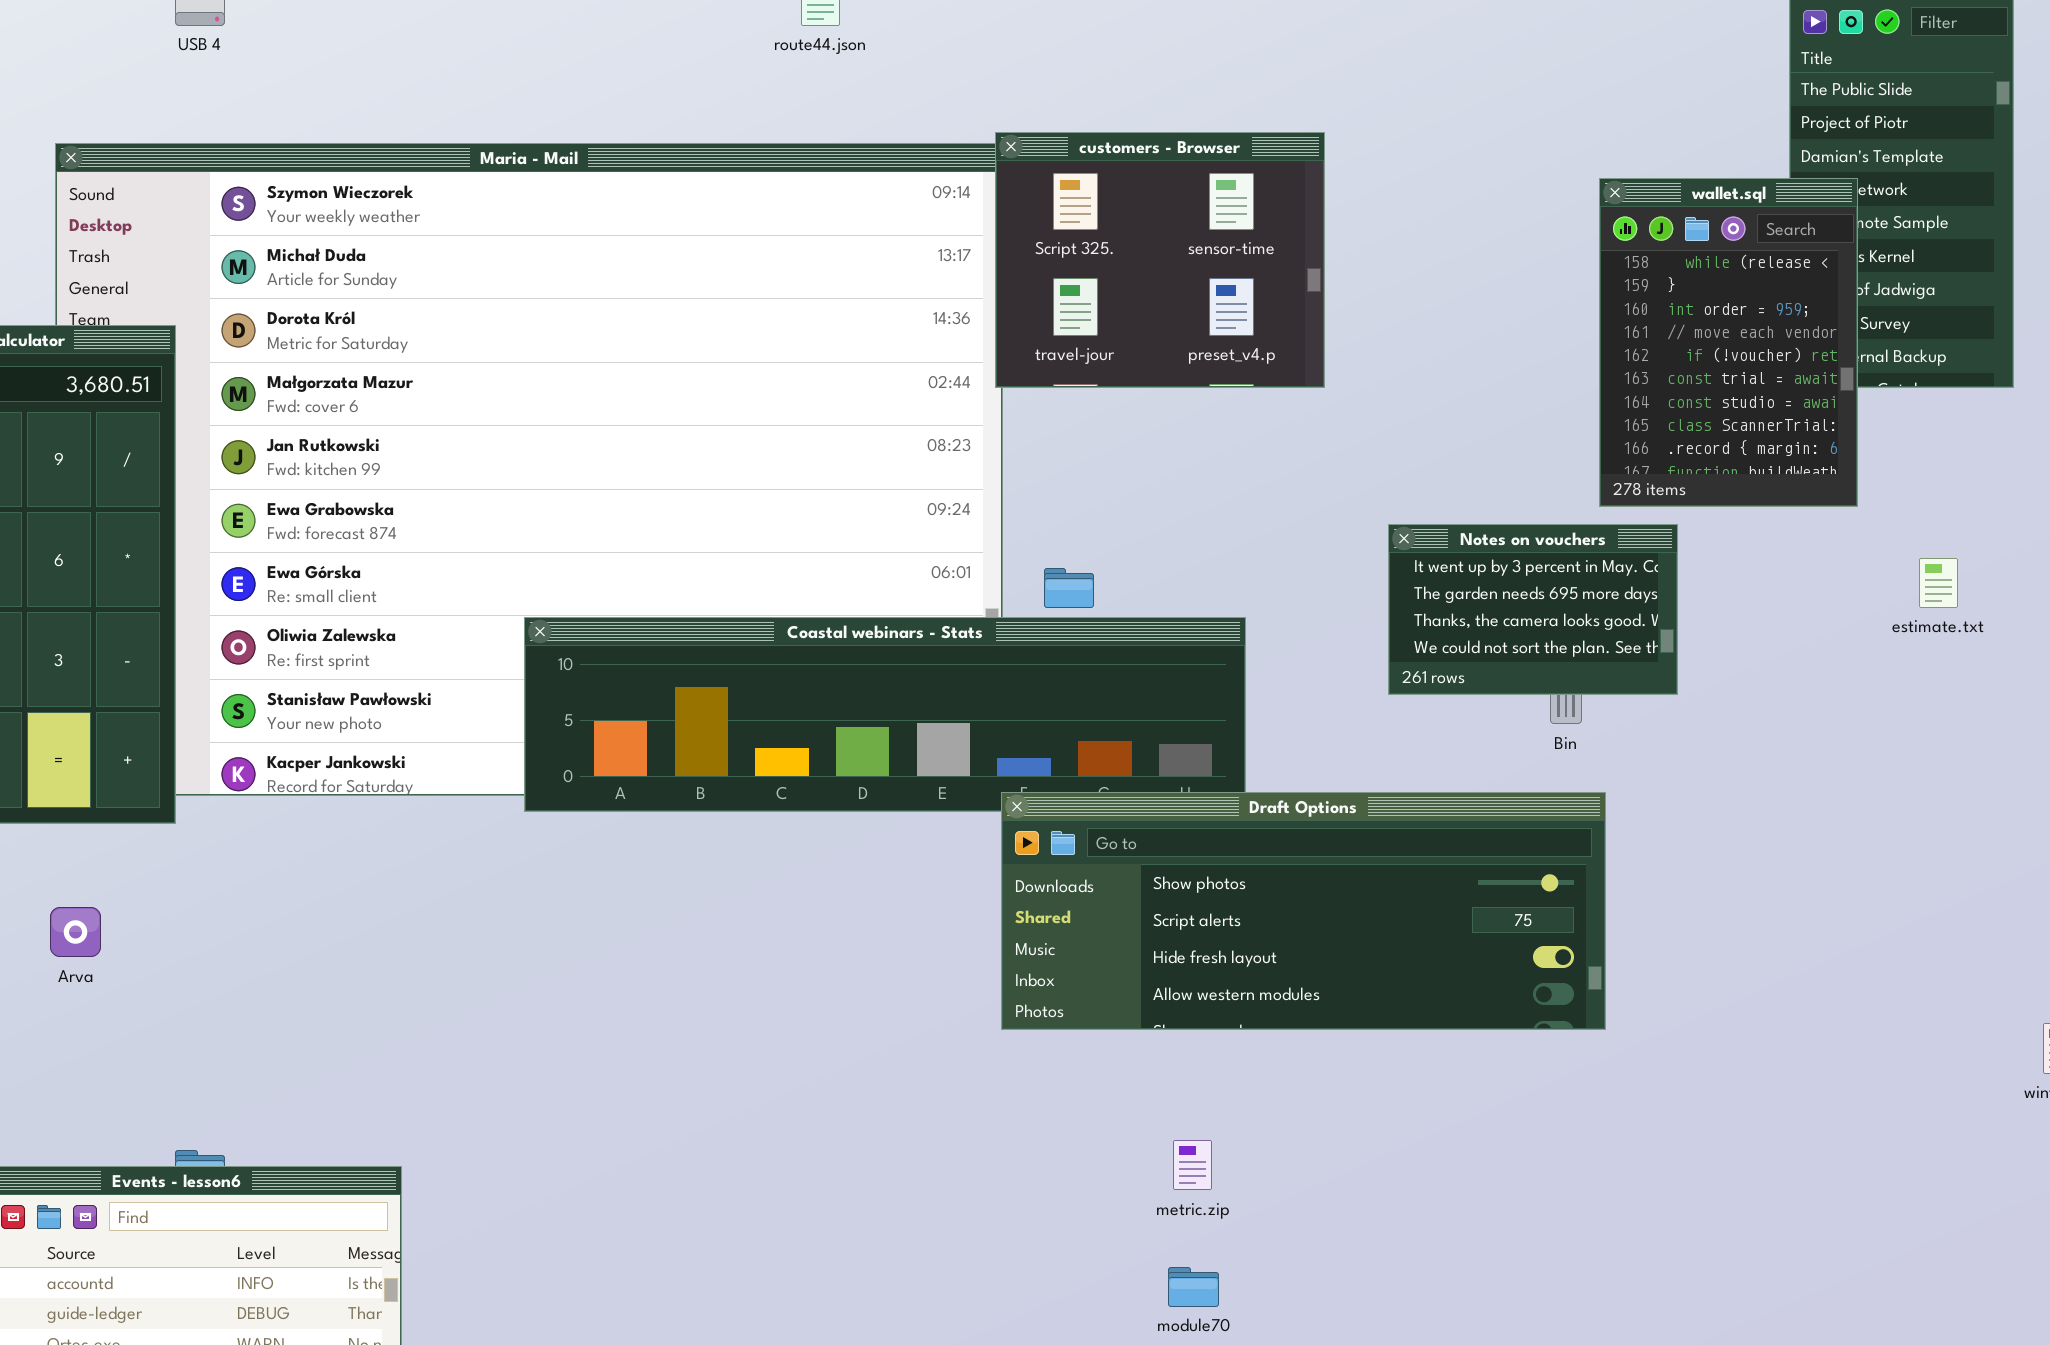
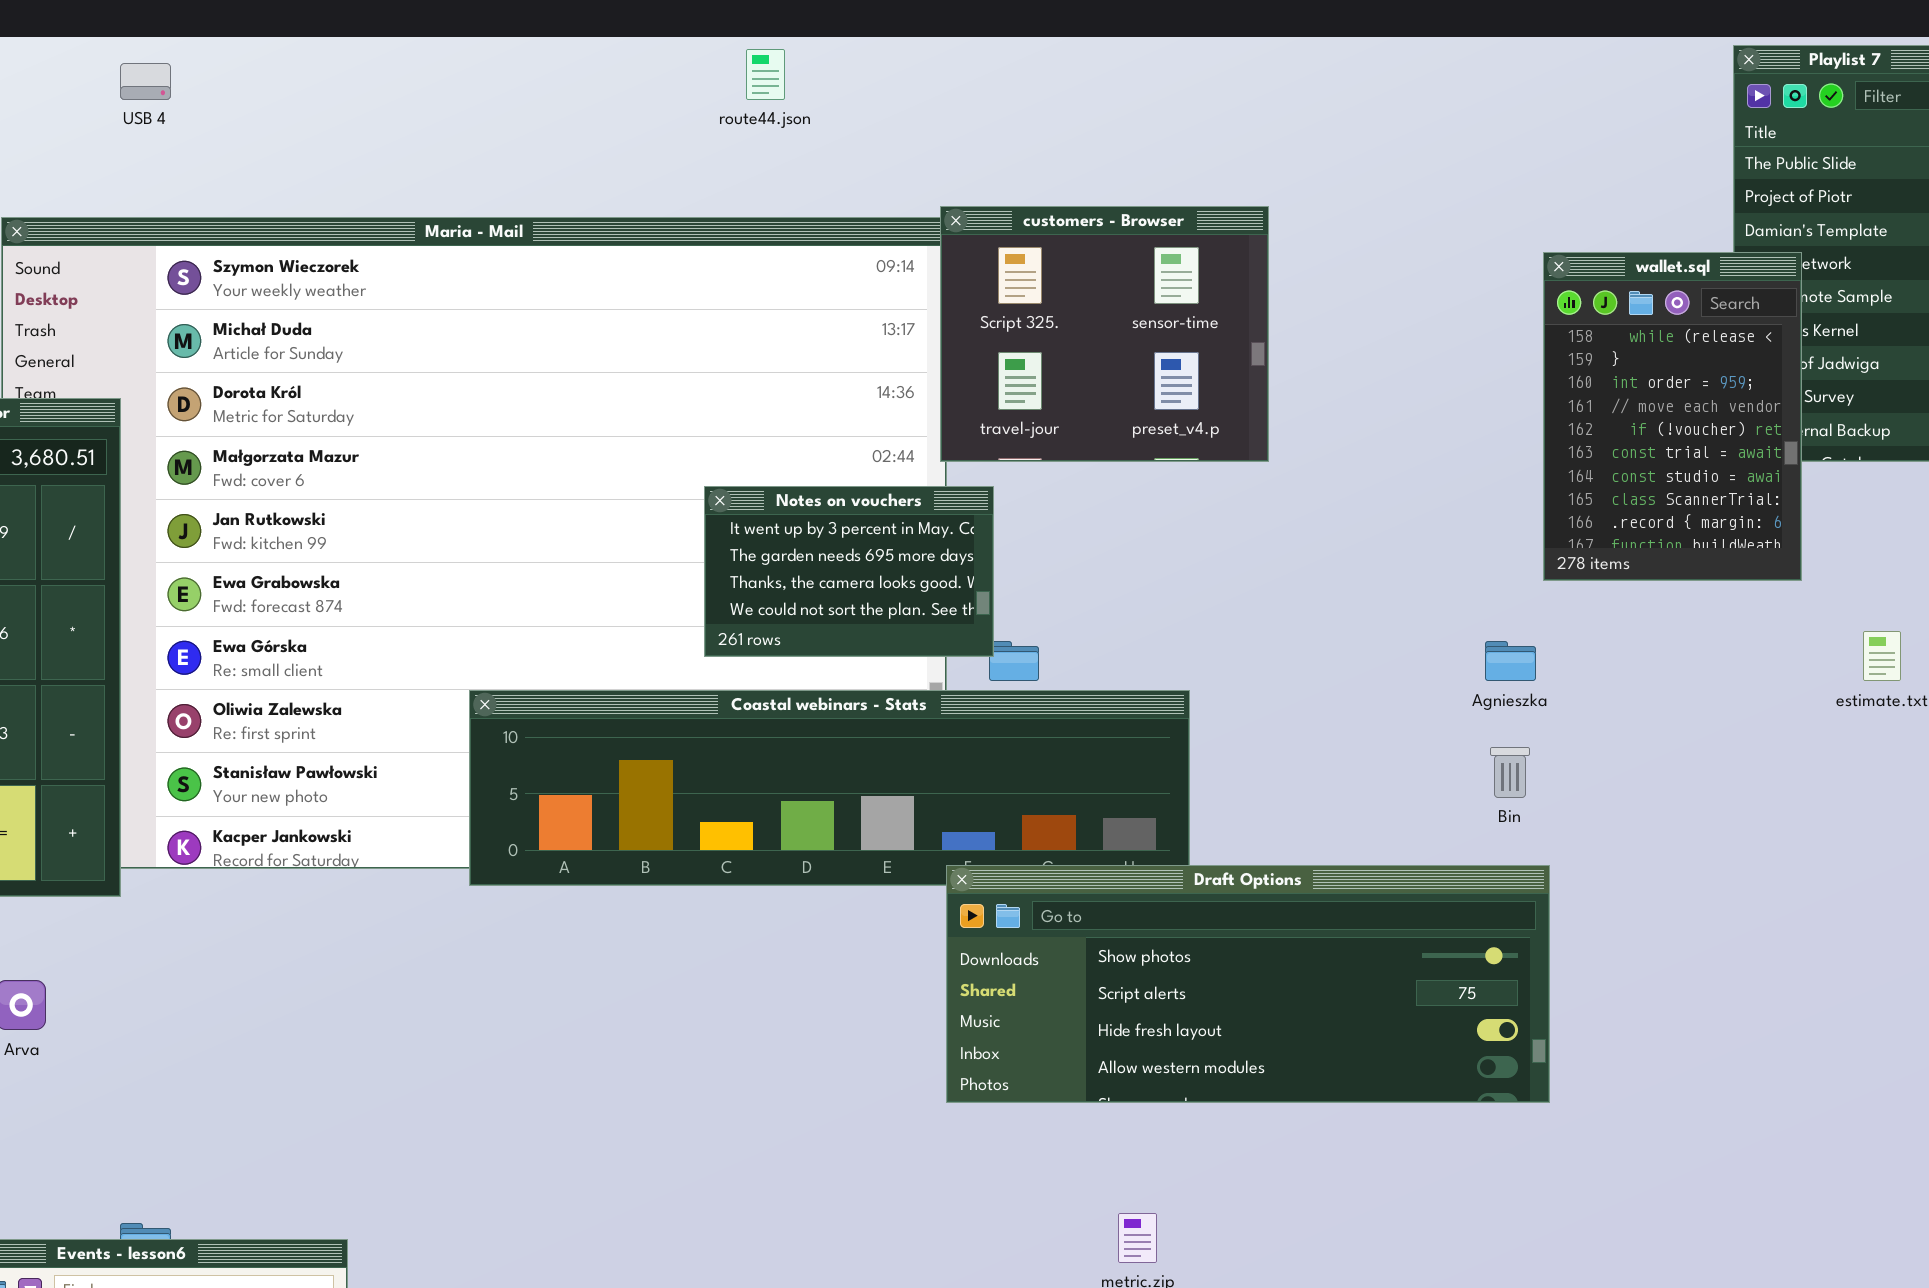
Notes on vouchers: [1388,524,1678,695] -> [704,486,994,657], moved

